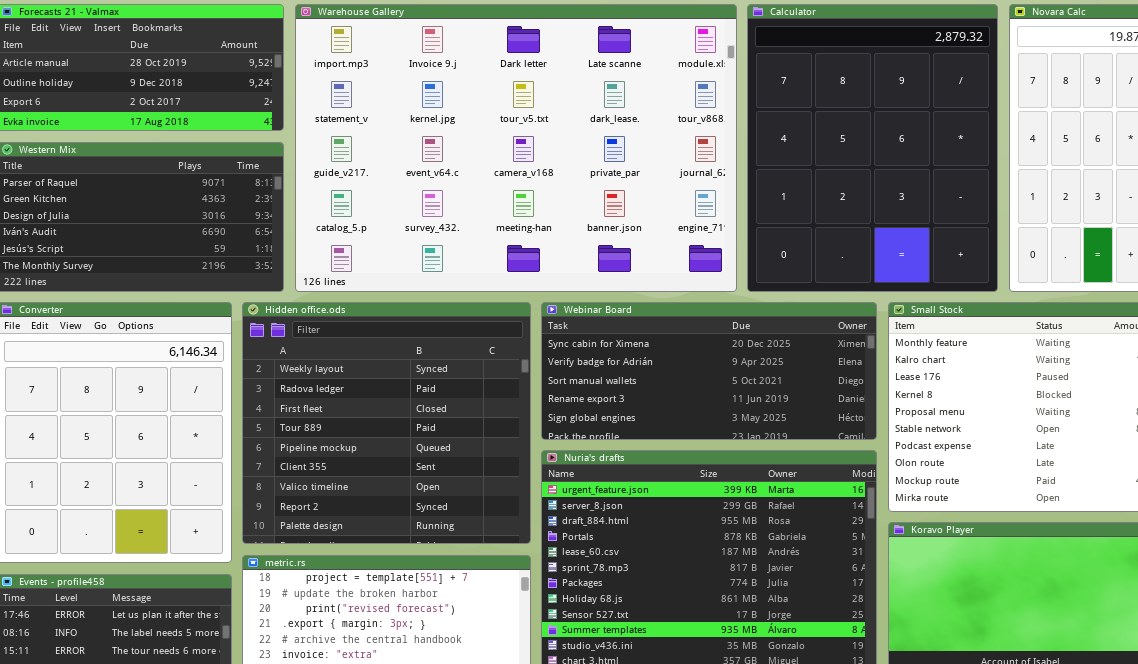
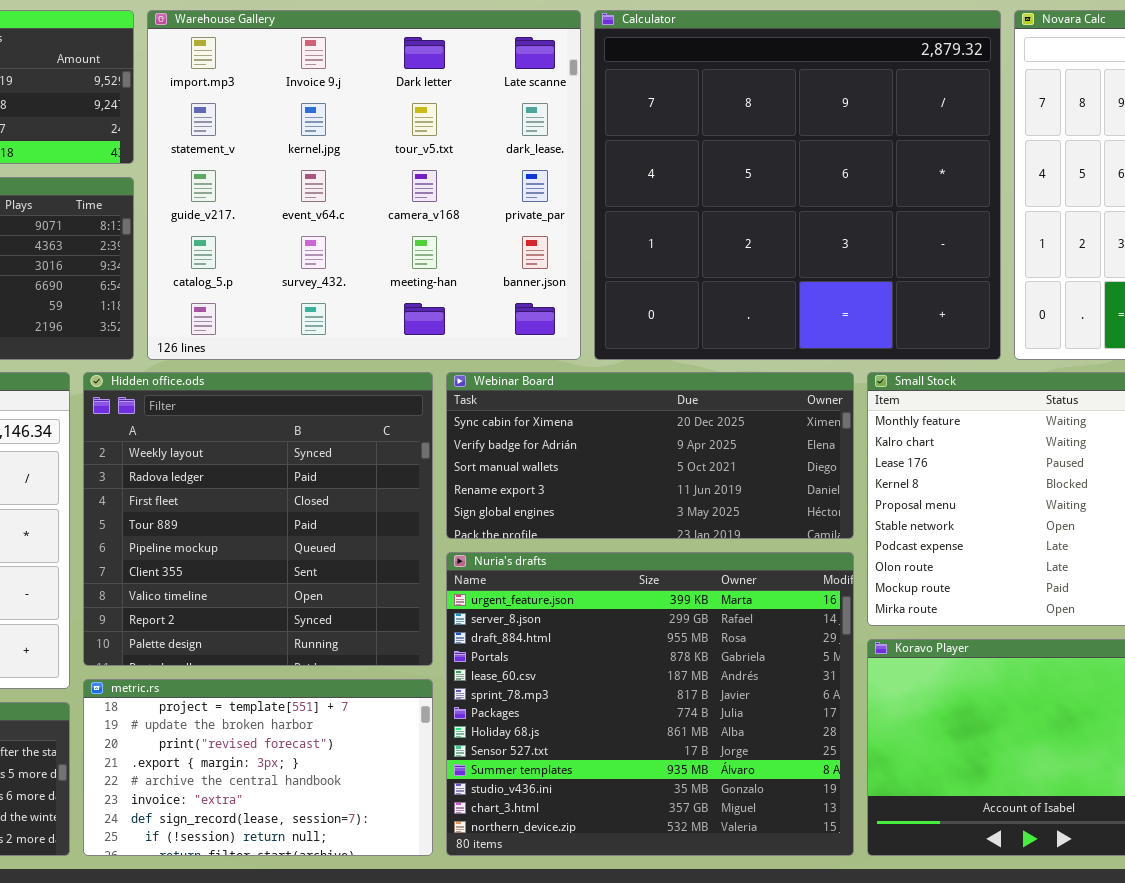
Warehouse Gallery: [295,4,737,292] -> [147,10,581,360], resized
Calculator: [747,4,998,292] -> [594,10,1001,360], resized

